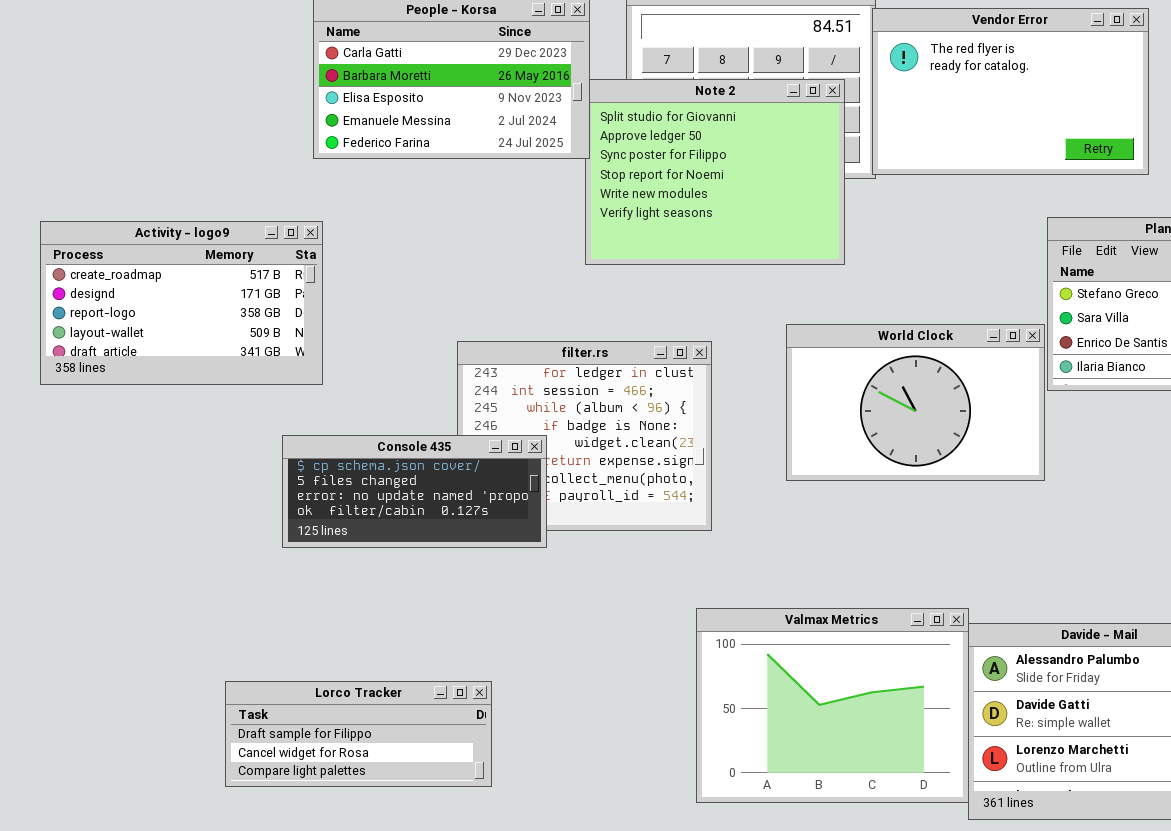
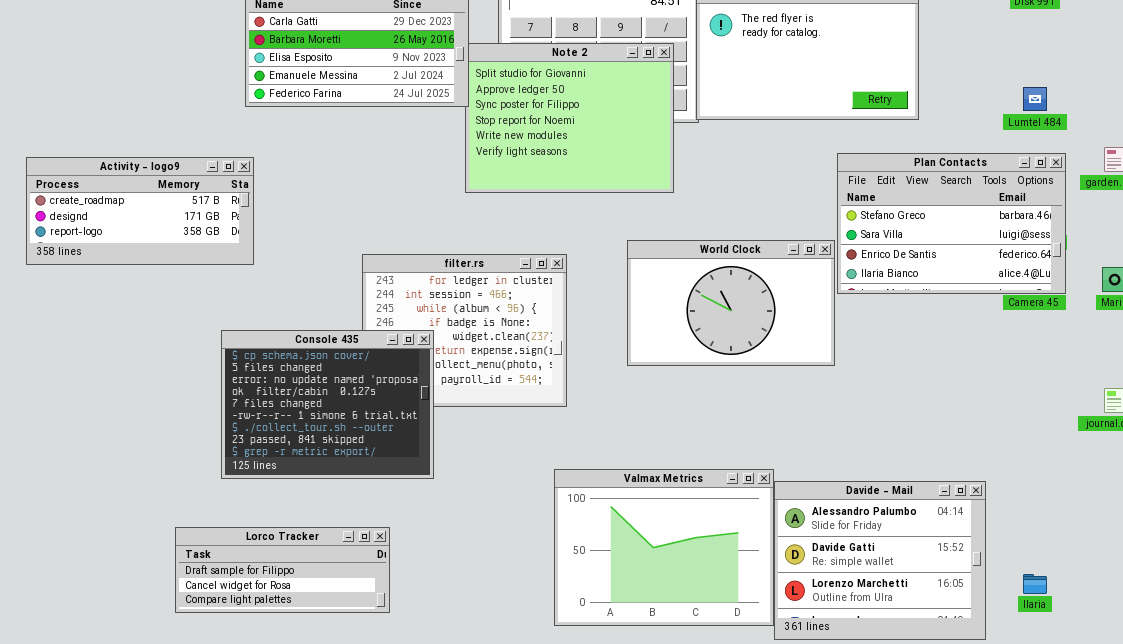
Activity - logo9: [40,221,323,385] -> [26,157,254,265], resized
Console 435: [282,435,547,548] -> [221,330,434,479], resized

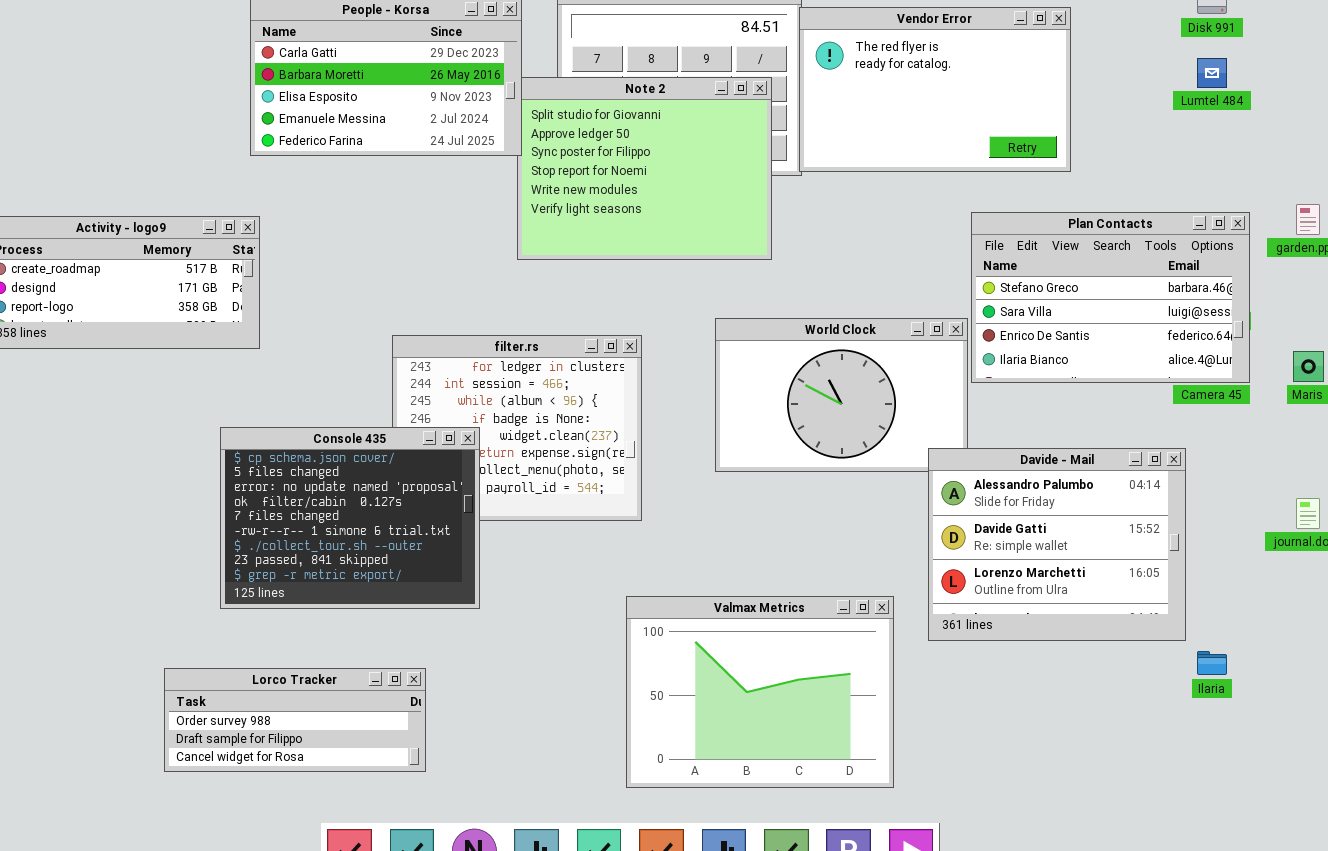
Lumtel 484: [1023,87,1047,111] -> [1197,58,1227,88], moved
Davide - Mail: [774,481,986,640] -> [928,448,1186,641], moved
Lorco Tracker: [175,527,390,613] -> [164,668,426,772], scrolled up 1 row
Ilaria: [1023,574,1047,594] -> [1197,651,1227,675], moved

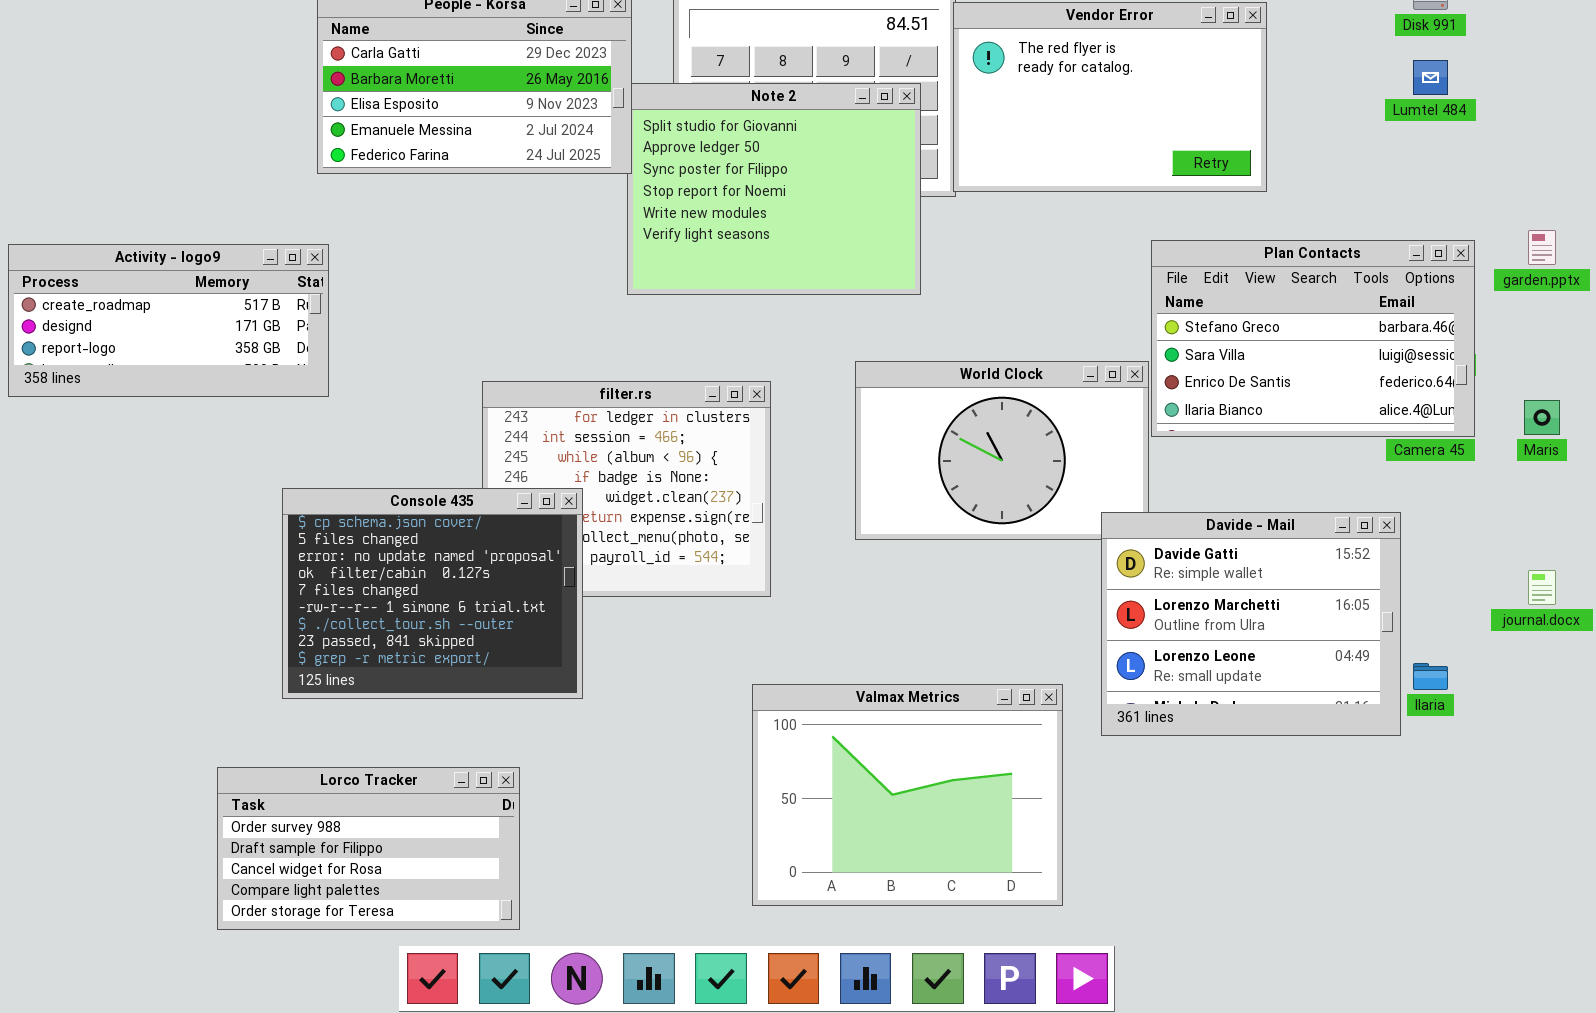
Davide - Mail: [928,448,1186,641] -> [1101,512,1401,736], scrolled down 1 row
Ilaria: [1197,651,1227,675] -> [1413,663,1448,690], moved
Lorco Tracker: [164,668,426,772] -> [217,767,520,930], resized

